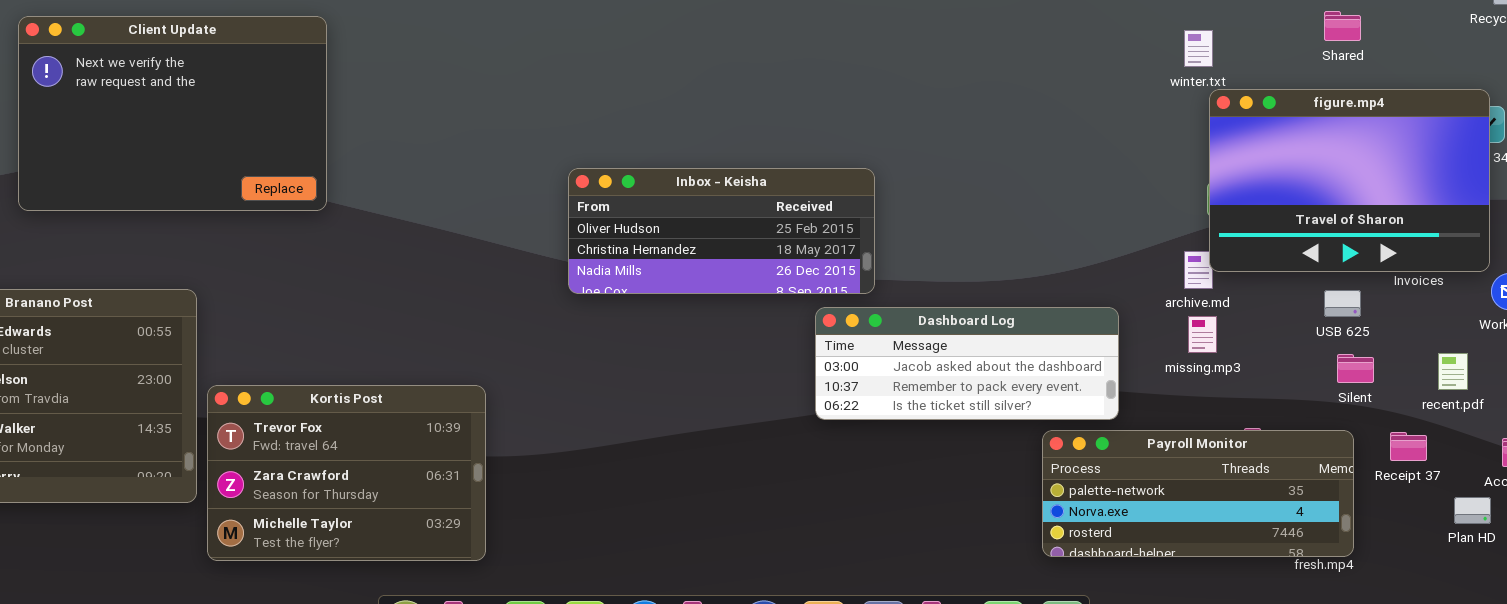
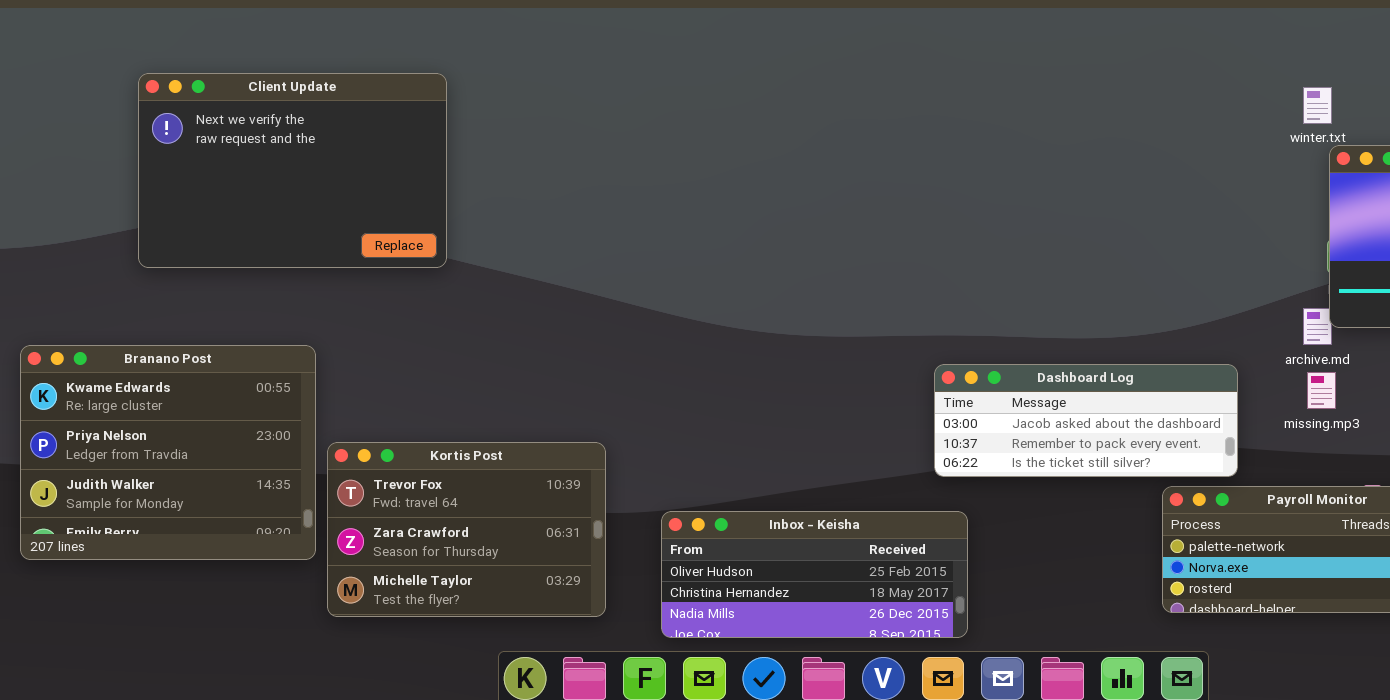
Inbox - Keisha: [568,168,875,294] -> [661,511,968,638], moved

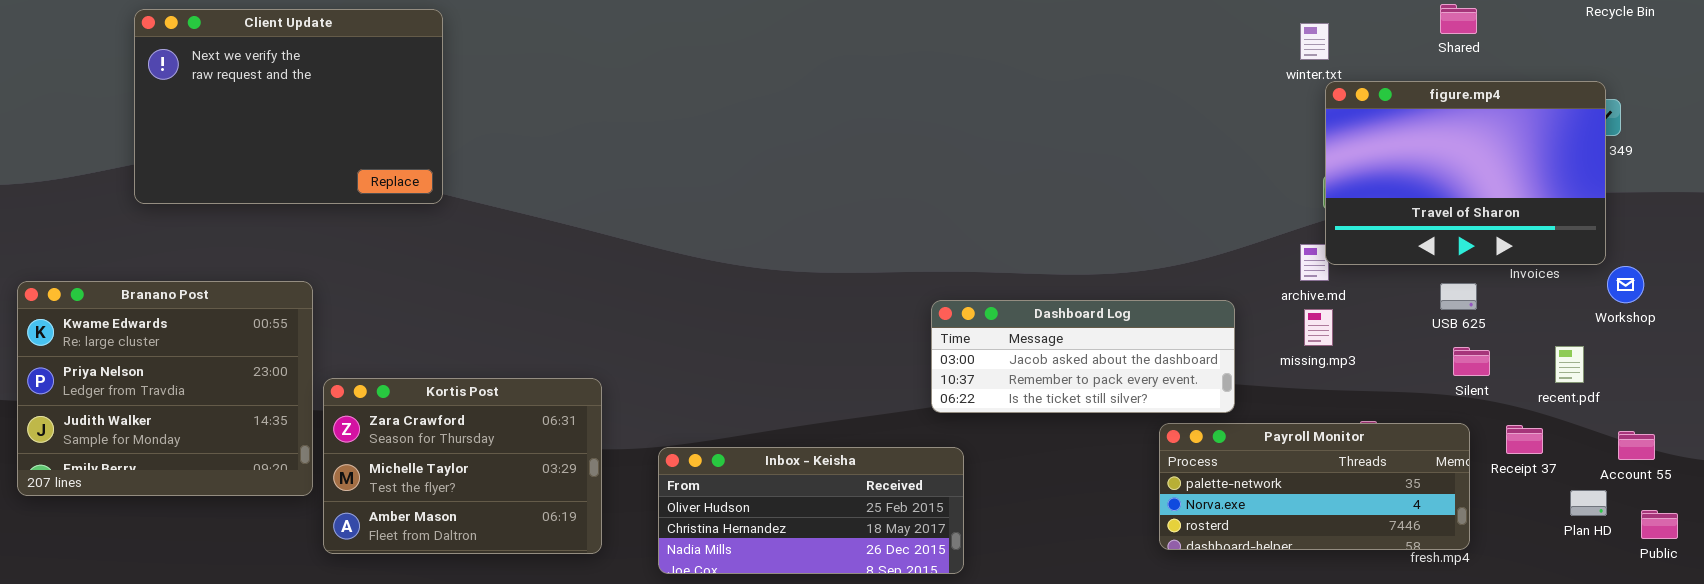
Kortis Post: [327,442,606,617] -> [323,378,602,554], scrolled down 1 row

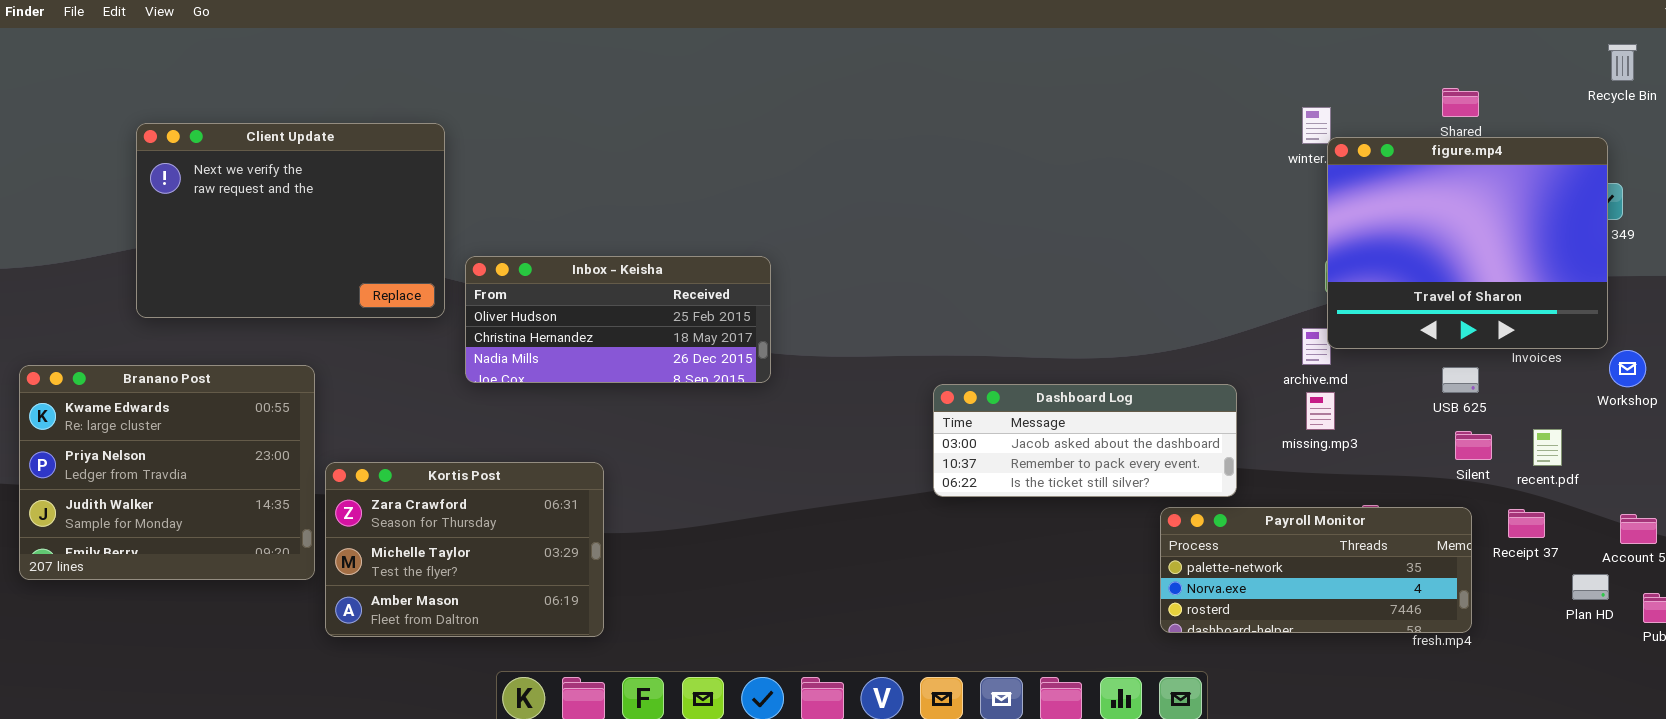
Client Update: [134,9,443,204] -> [136,123,445,318], moved
figure.mp4: [1325,81,1606,265] -> [1327,137,1608,349], resized
recent.pdf: [1555,346,1584,383] -> [1533,429,1562,466], moved
Inbox - Keisha: [658,447,964,574] -> [465,256,771,383], moved

